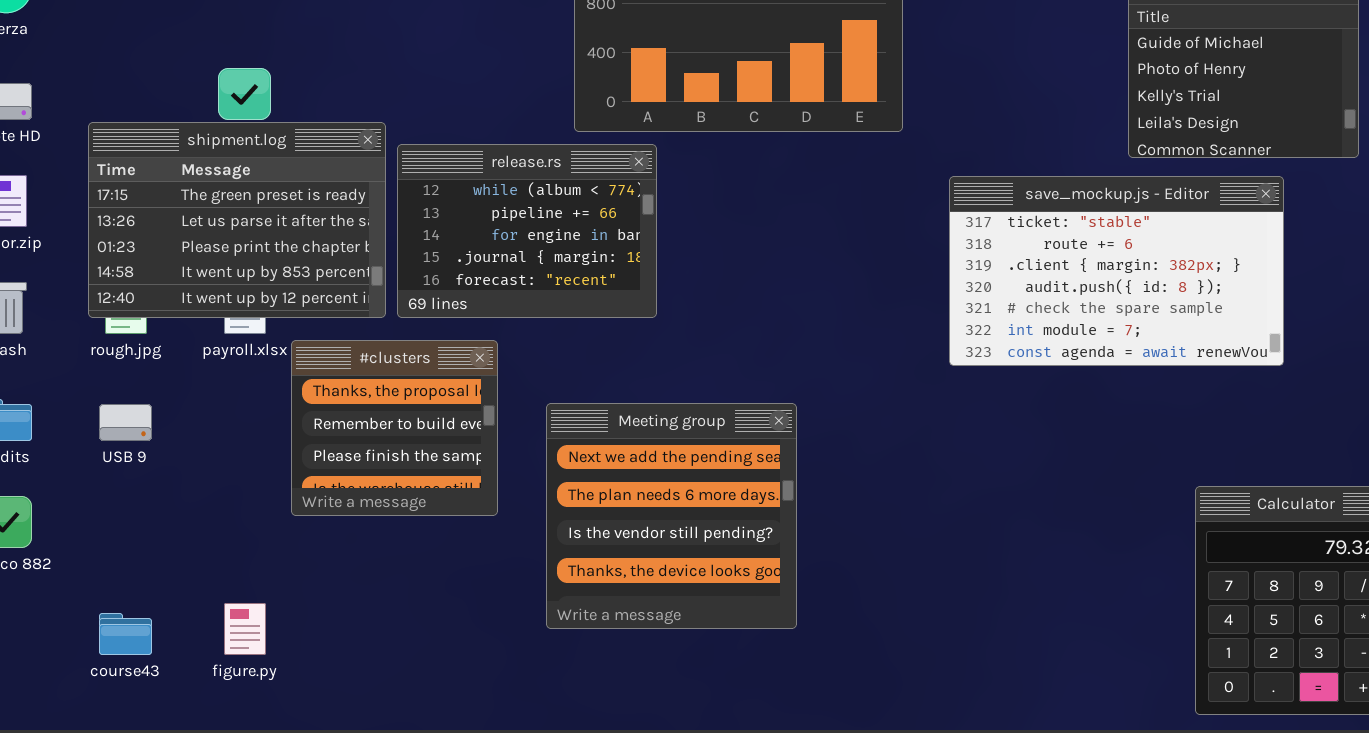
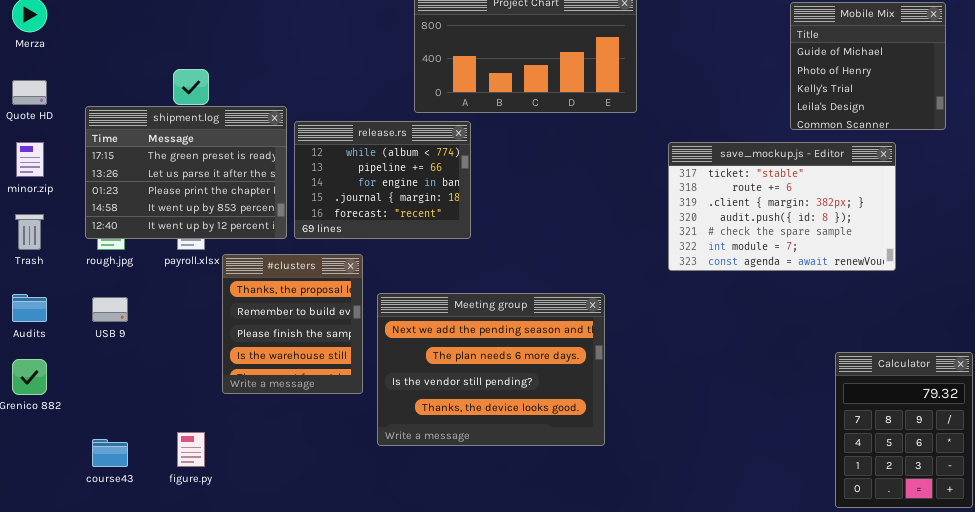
#clusters: [291,340,498,516] -> [222,254,363,394], resized
Meeting group: [546,403,797,629] -> [377,293,605,446], moved, resized

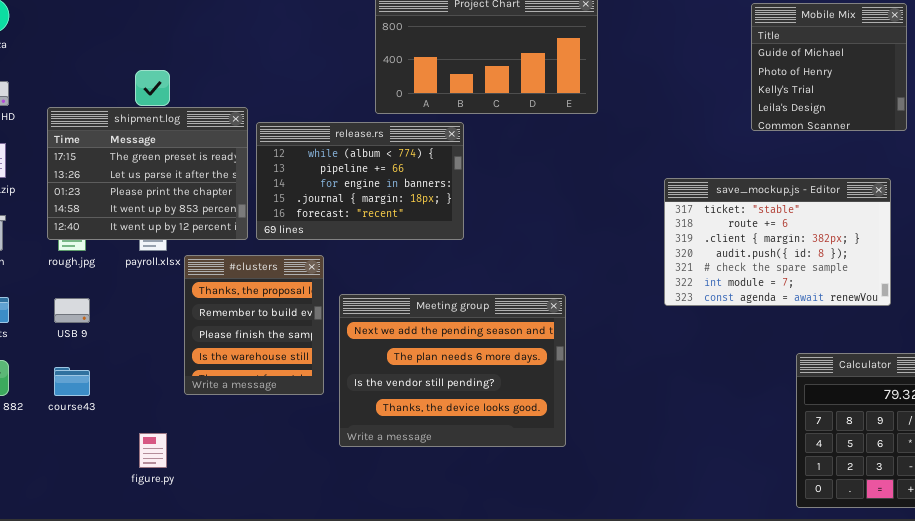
release.rs: [294,121,471,239] -> [256,122,464,240], resized
save_mockup.js - Editor: [668,142,896,271] -> [664,178,891,306], moved
course43: [92,439,128,467] -> [54,367,90,396], moved

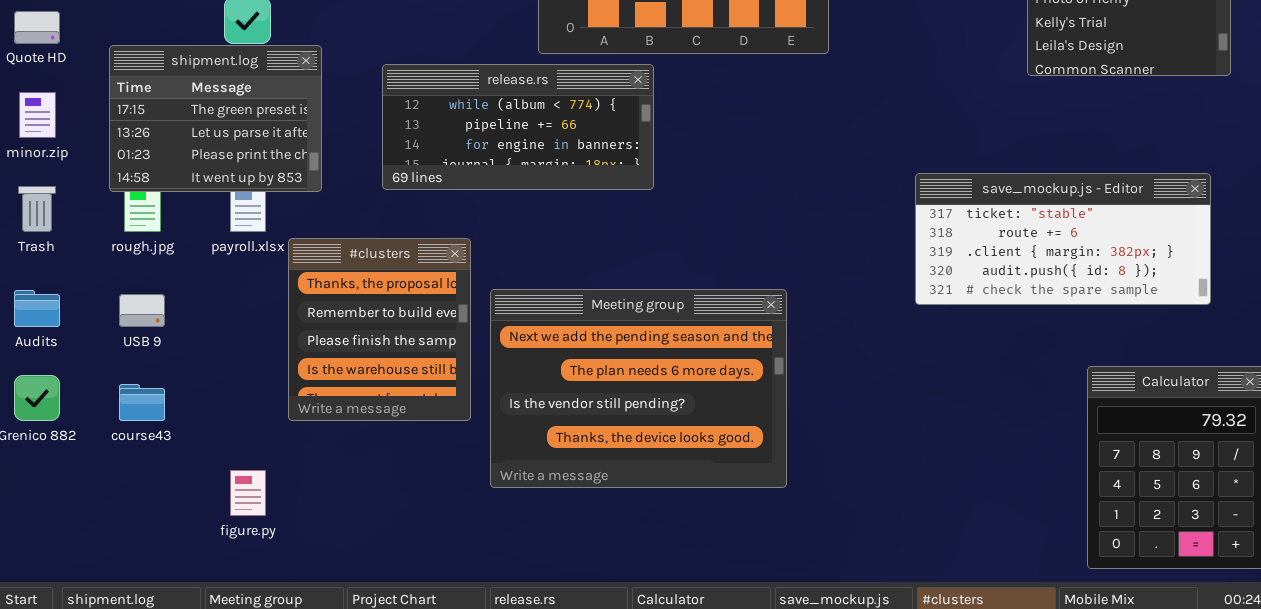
shipment.log: [47,107,248,240] -> [109,45,322,192], resized
release.rs: [256,122,464,240] -> [382,64,654,190], resized
save_mockup.js - Editor: [664,178,891,306] -> [915,173,1211,305], resized

